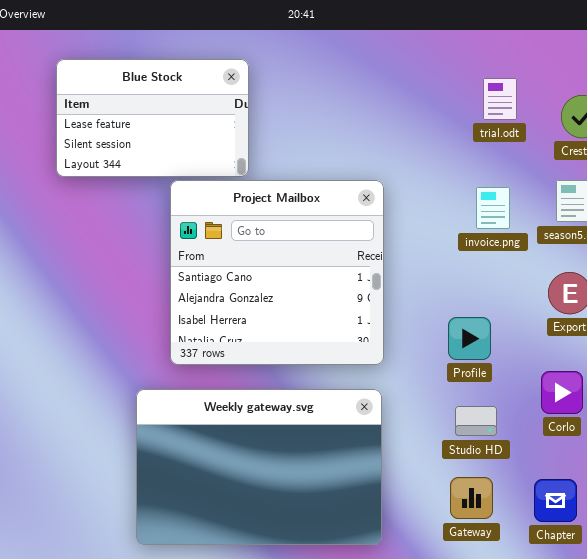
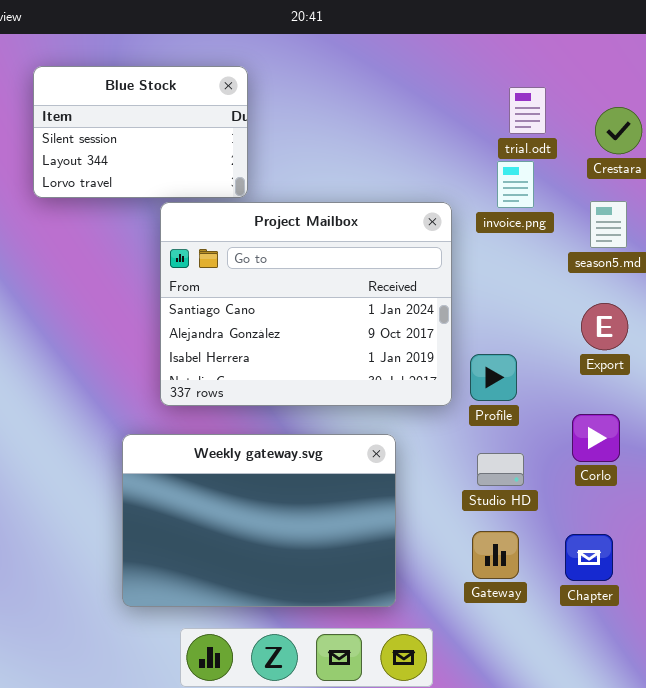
Blue Stock: [56,59,249,177] -> [33,66,248,198], scrolled down 1 row
Project Mailbox: [170,180,384,365] -> [160,202,452,406], resized
invoice.png: [476,187,510,229] -> [497,161,534,208], moved

